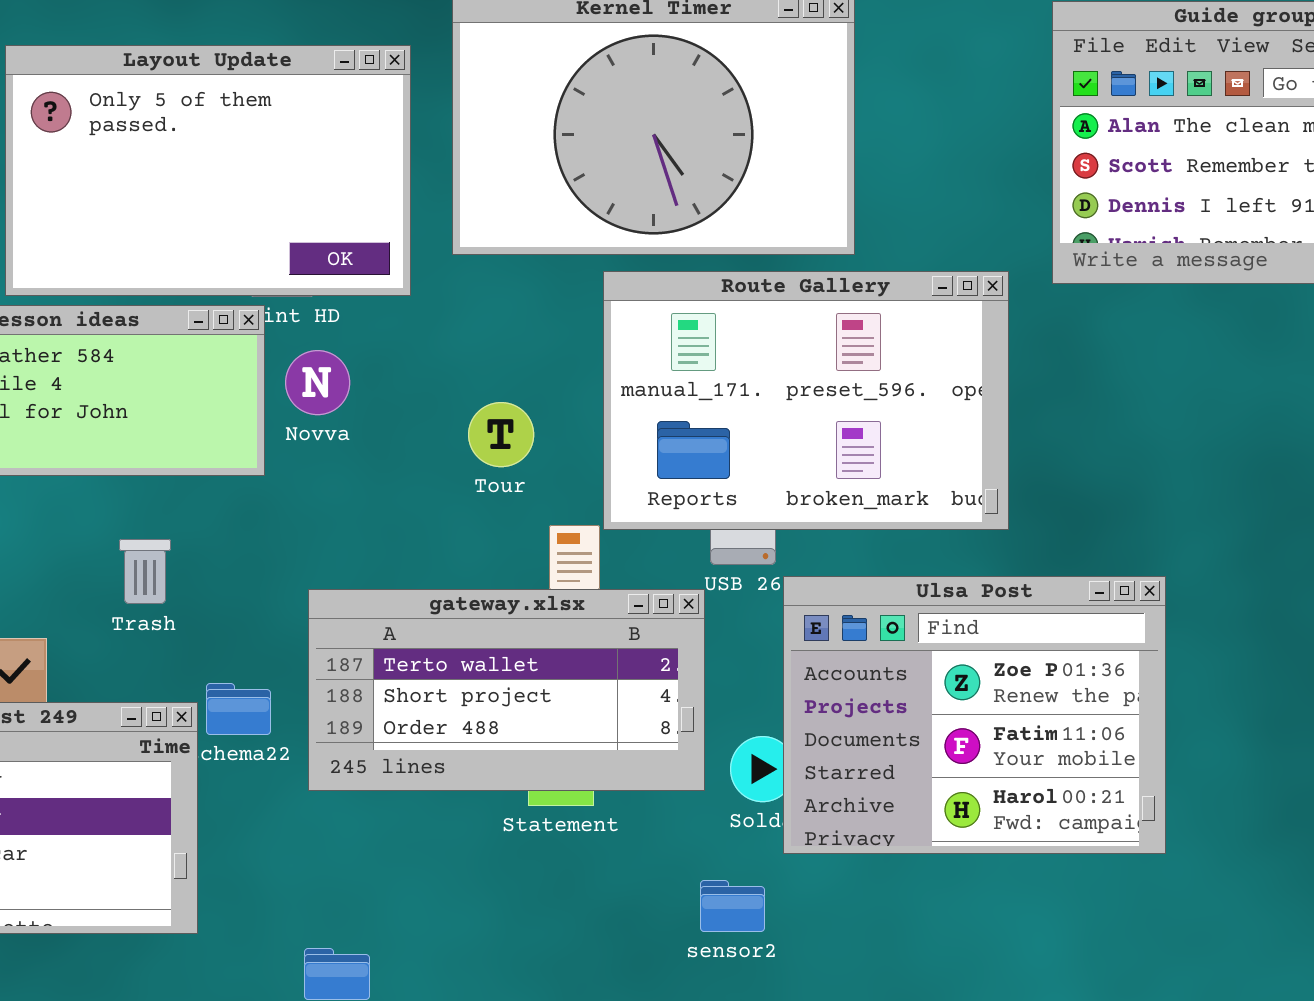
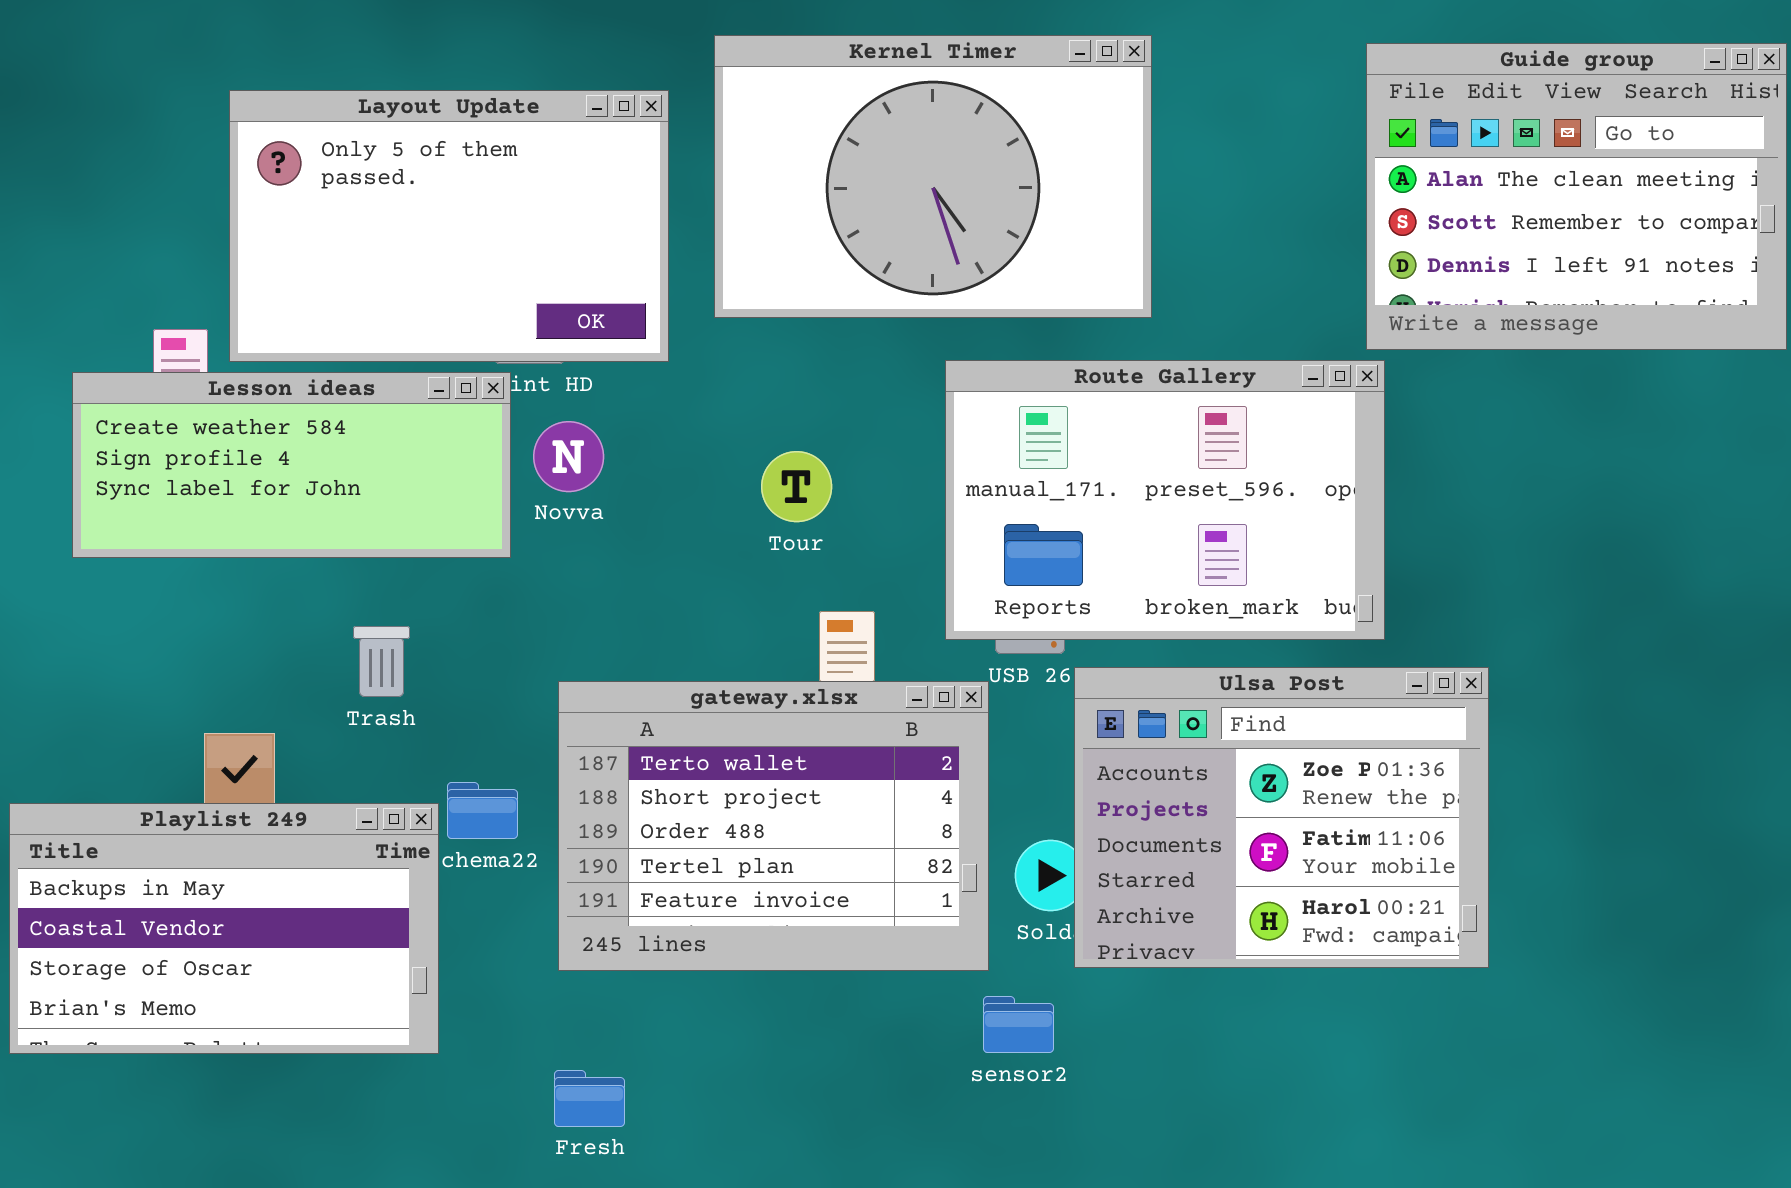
Route Gallery: [603,271,1009,530] -> [945,360,1385,640], moved
Tour: [468,402,534,467] -> [761,451,832,522], moved
gateway.xlsx: [308,589,705,791] -> [558,681,989,971], resized

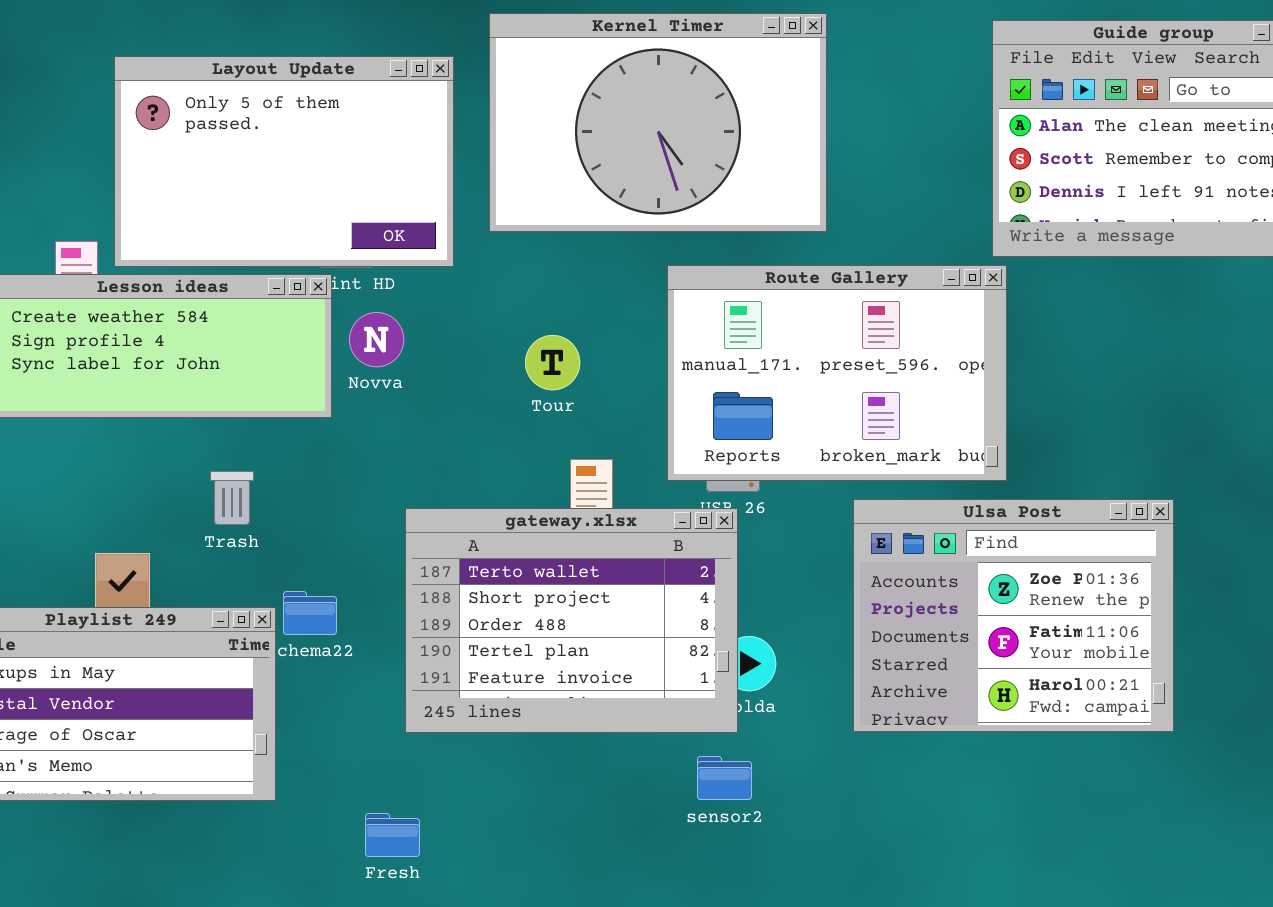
Ulsa Post: [1074,667,1489,968] -> [853,499,1174,732], moved
gateway.xlsx: [558,681,989,971] -> [405,508,738,733], moved

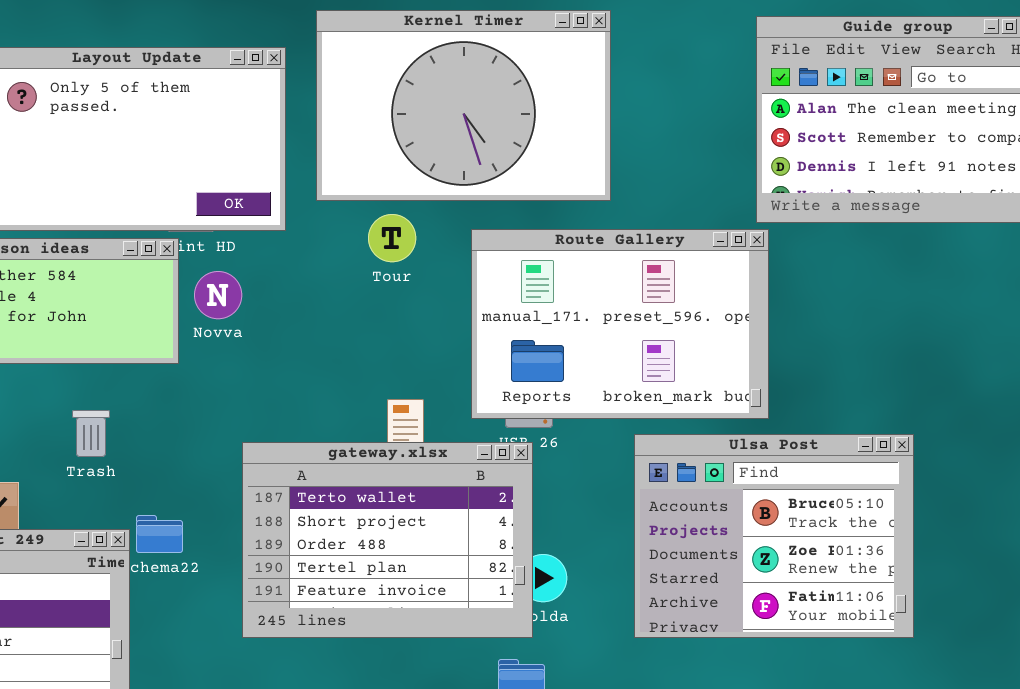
Tour: [525,335,580,390] -> [368,214,416,262], moved
Ulsa Post: [853,499,1174,732] -> [634,434,914,638], scrolled up 1 row

